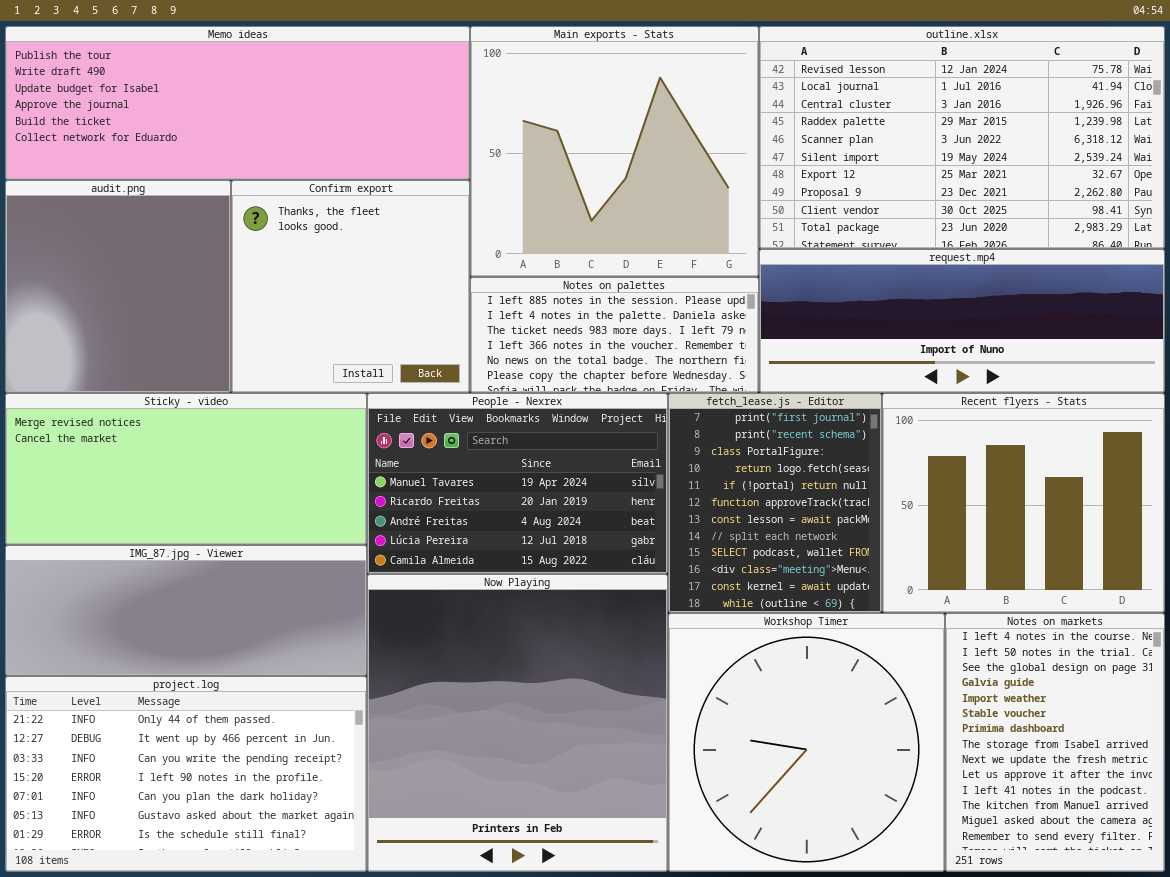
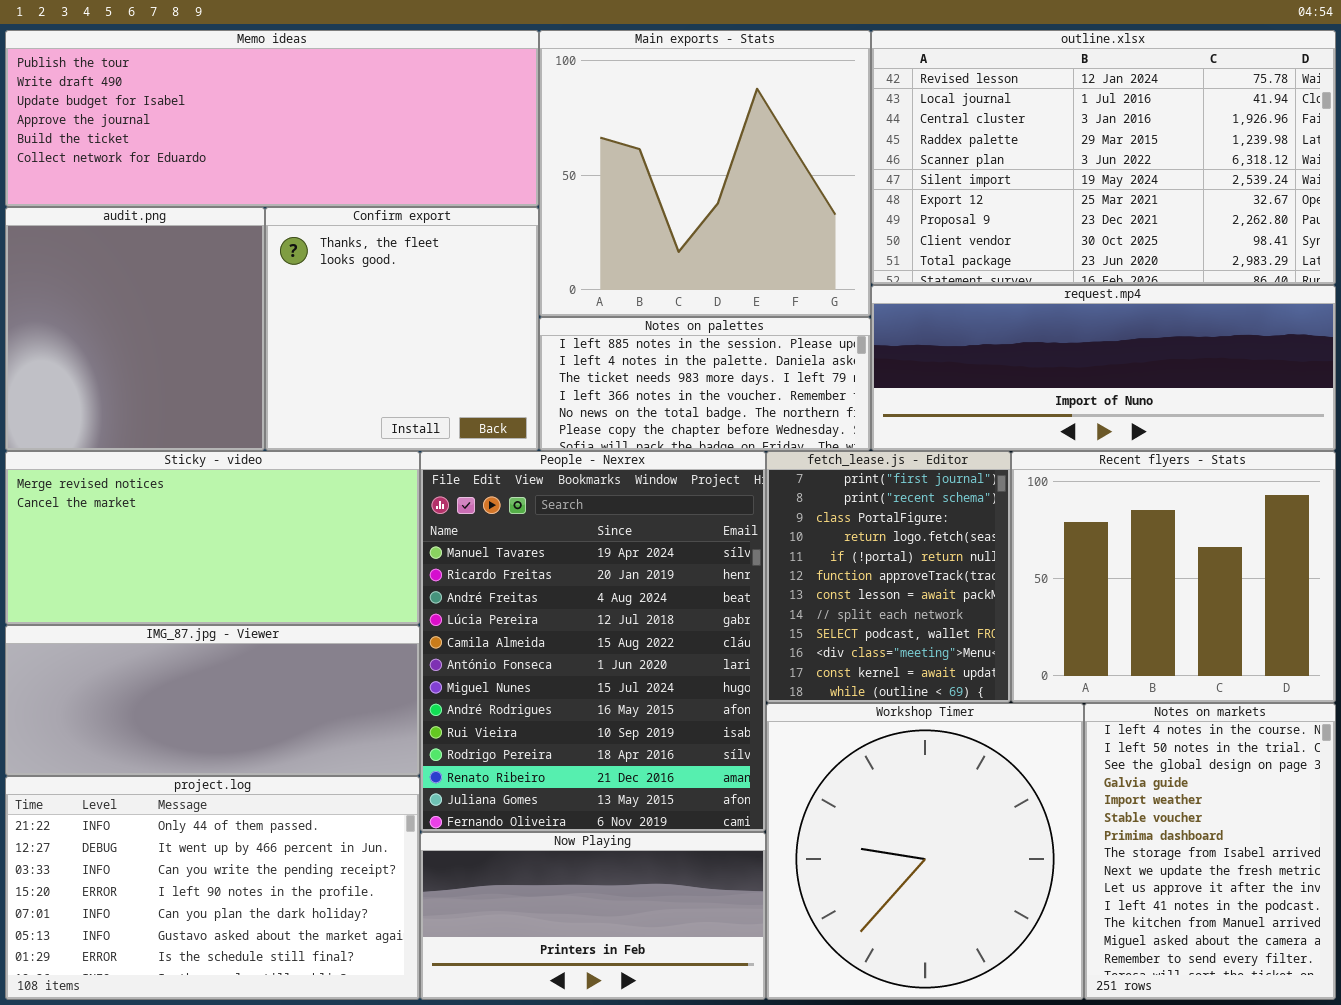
People - Nexrex: [367,393,668,574] -> [420,451,766,832], resized
Now Playing: [367,574,668,872] -> [420,832,766,1000], resized

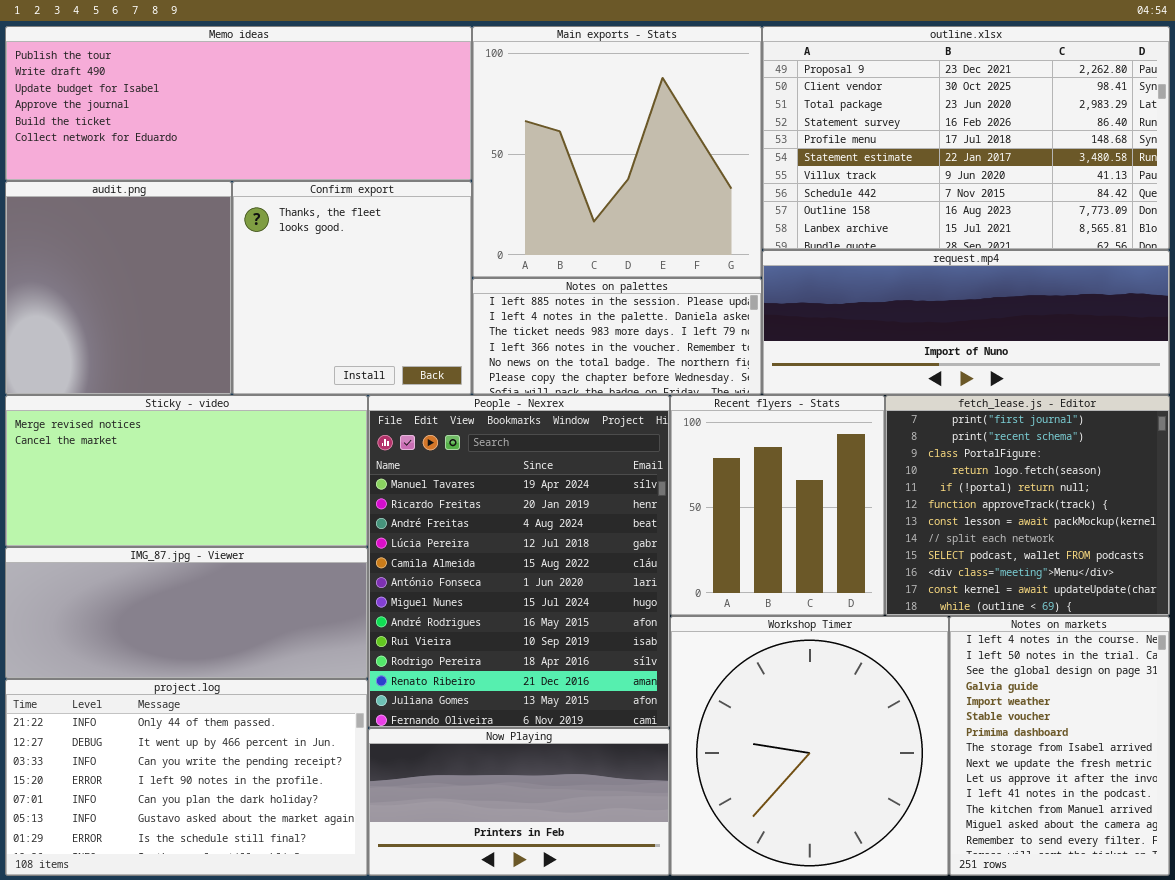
outline.xlsx: [871,30,1336,285] -> [762,26,1170,250], scrolled down 7 rows
fetch_lease.js - Editor: [766,451,1011,703] -> [885,395,1170,616], moved, resized
Recent flyers - Stats: [1011,451,1336,703] -> [670,395,885,616], moved, resized

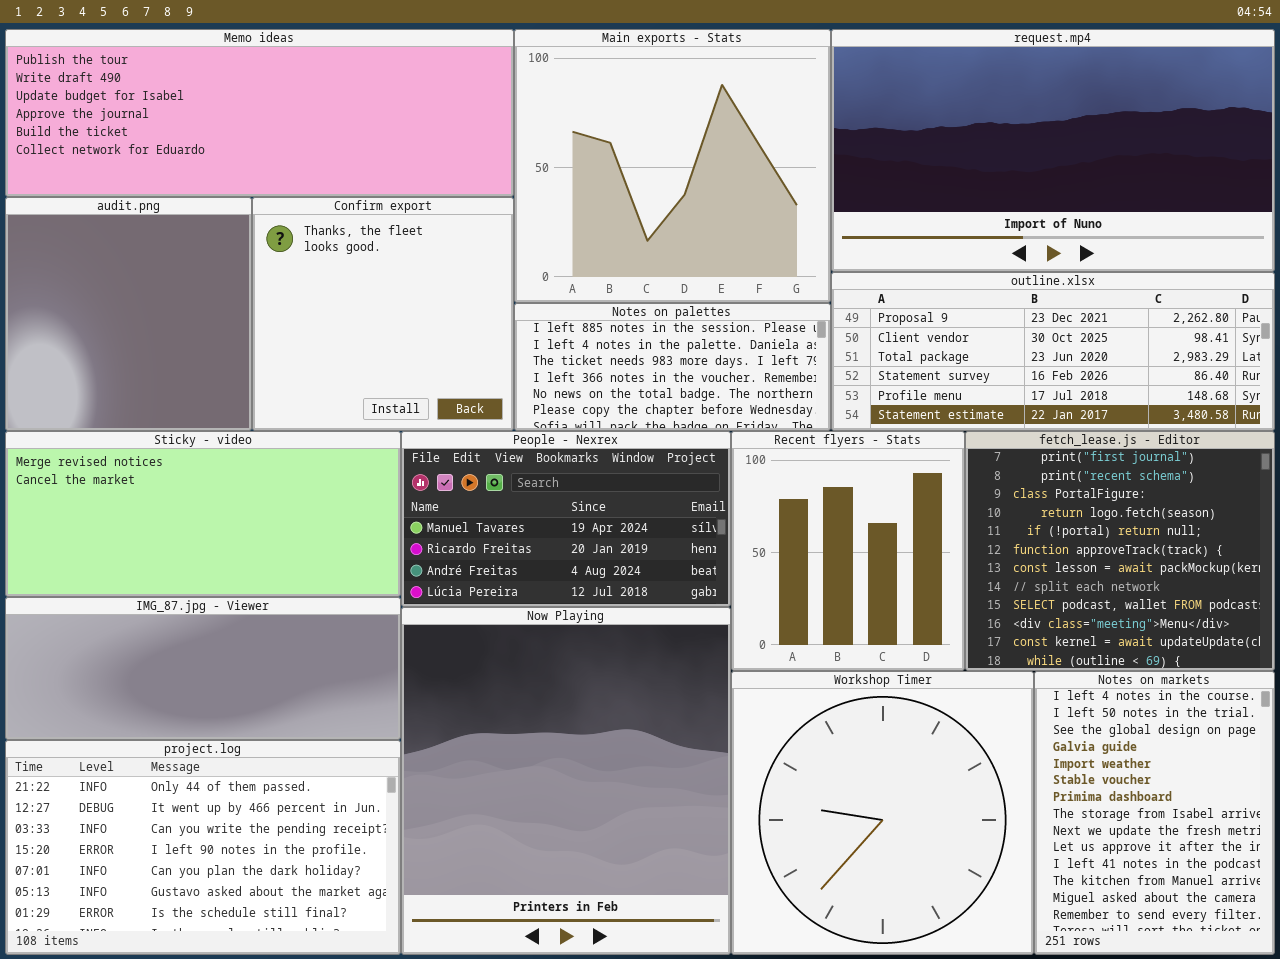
outline.xlsx: [762,26,1170,250] -> [831,272,1275,431], moved, resized
request.mp4: [762,250,1170,395] -> [831,29,1275,272], moved, resized
People - Nexrex: [368,395,670,728] -> [401,431,731,607], resized
Now Playing: [368,728,670,876] -> [401,607,731,955], resized

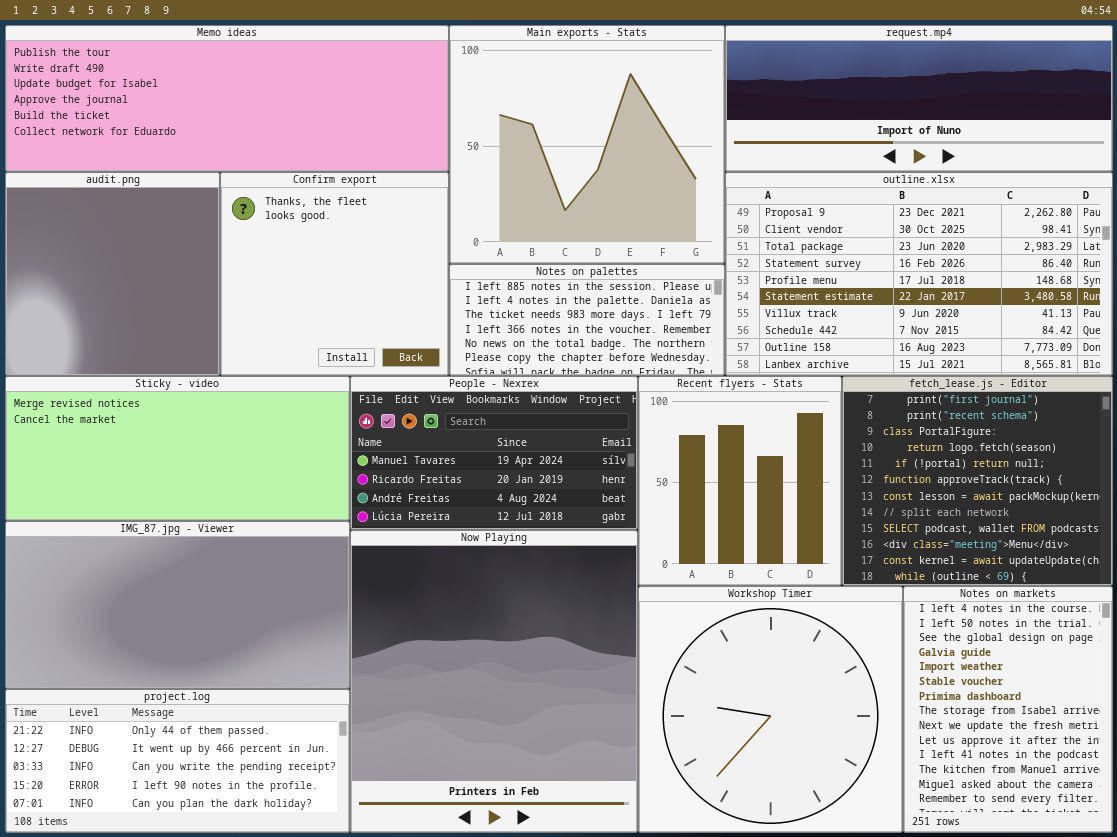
request.mp4: [831,29,1275,272] -> [725,25,1113,172], resized
outline.xlsx: [831,272,1275,431] -> [725,172,1113,376], resized
IMG_87.jpg - Viewer: [5,597,401,740] -> [5,521,350,689], resized
project.log: [5,740,401,955] -> [5,689,350,833], resized

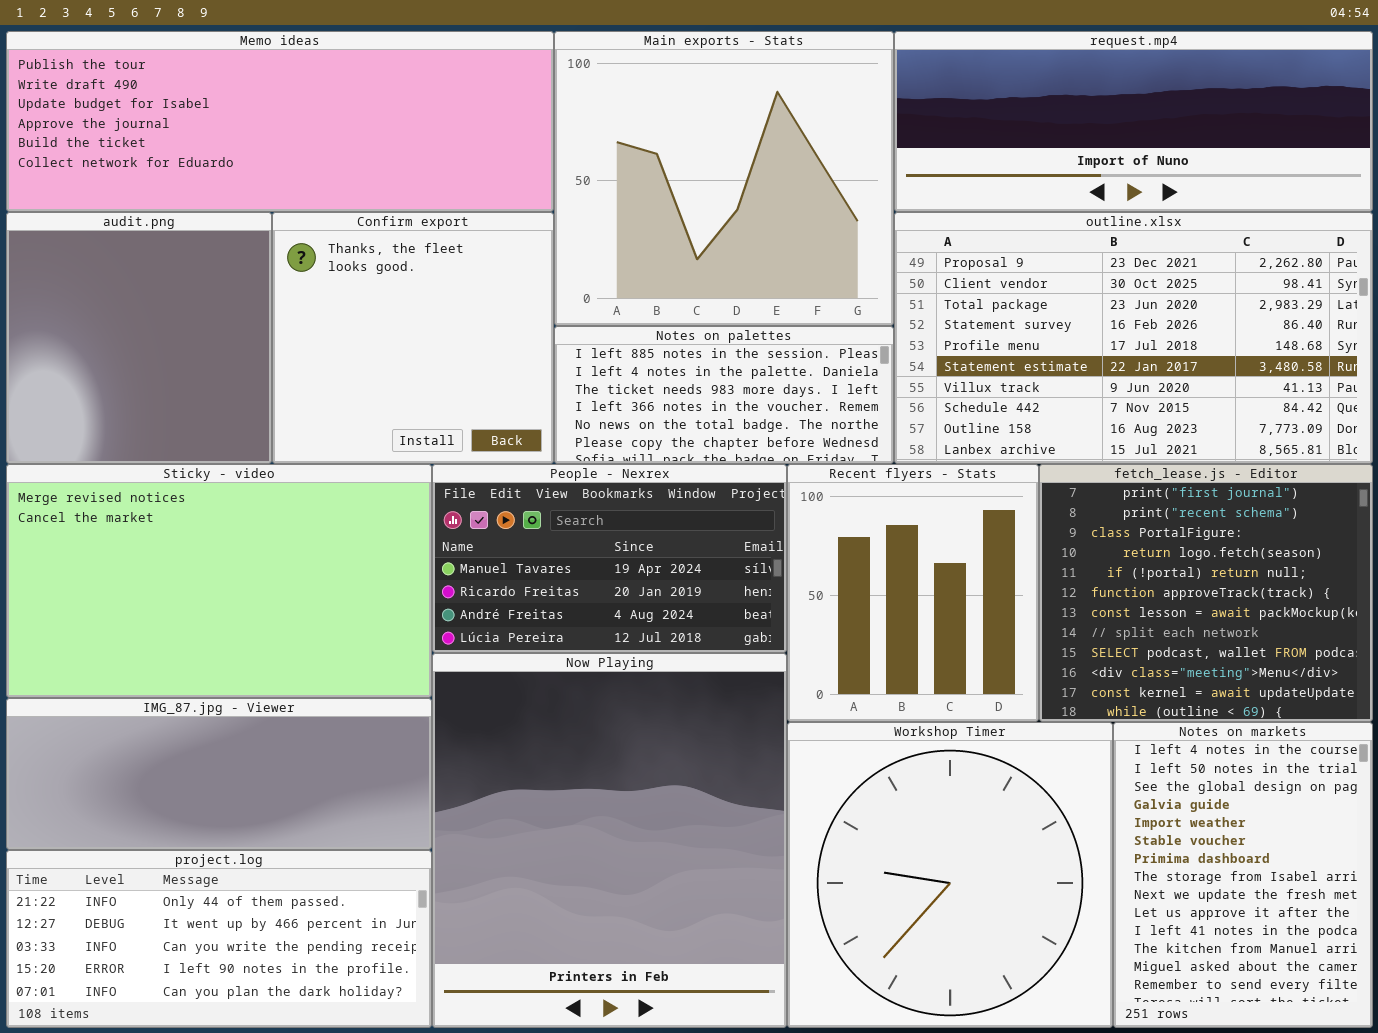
Sticky - video: [5,376,350,521] -> [6,464,432,698], resized
IMG_87.jpg - Viewer: [5,521,350,689] -> [6,698,432,850], resized

